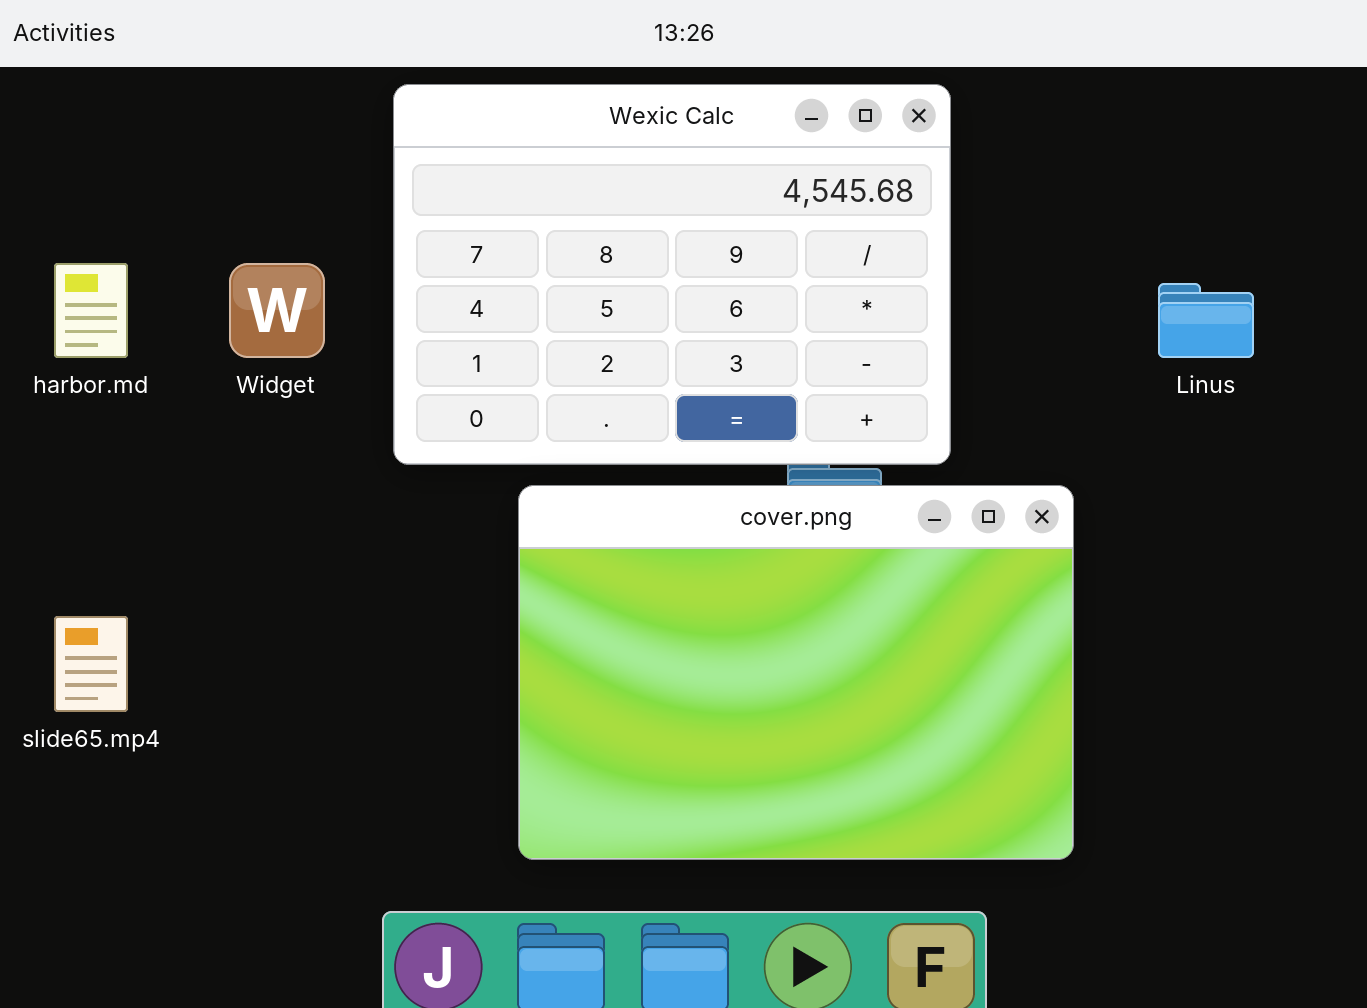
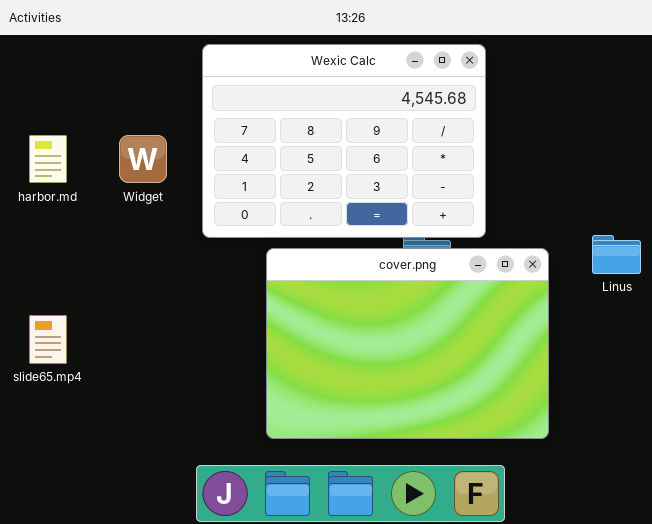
Linus: [1158,283,1254,358] -> [592,235,641,274], moved

